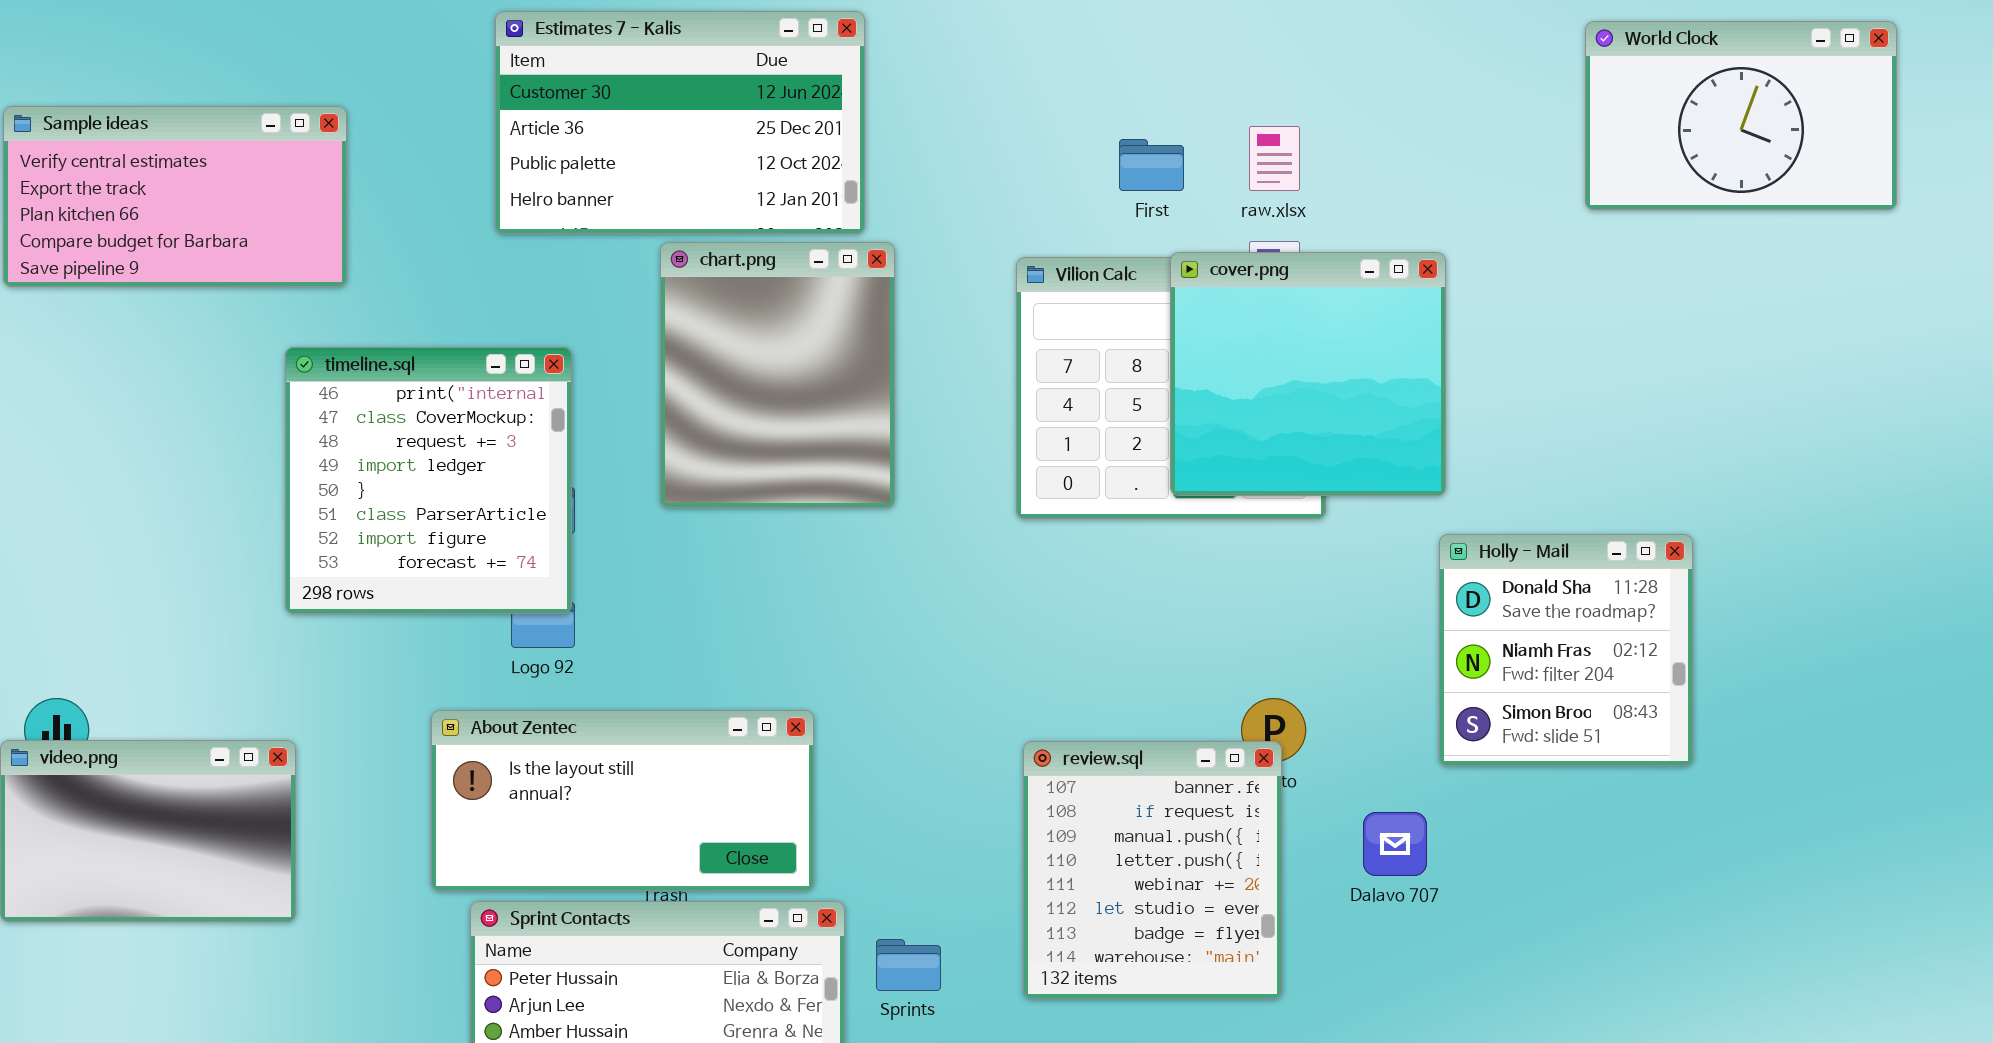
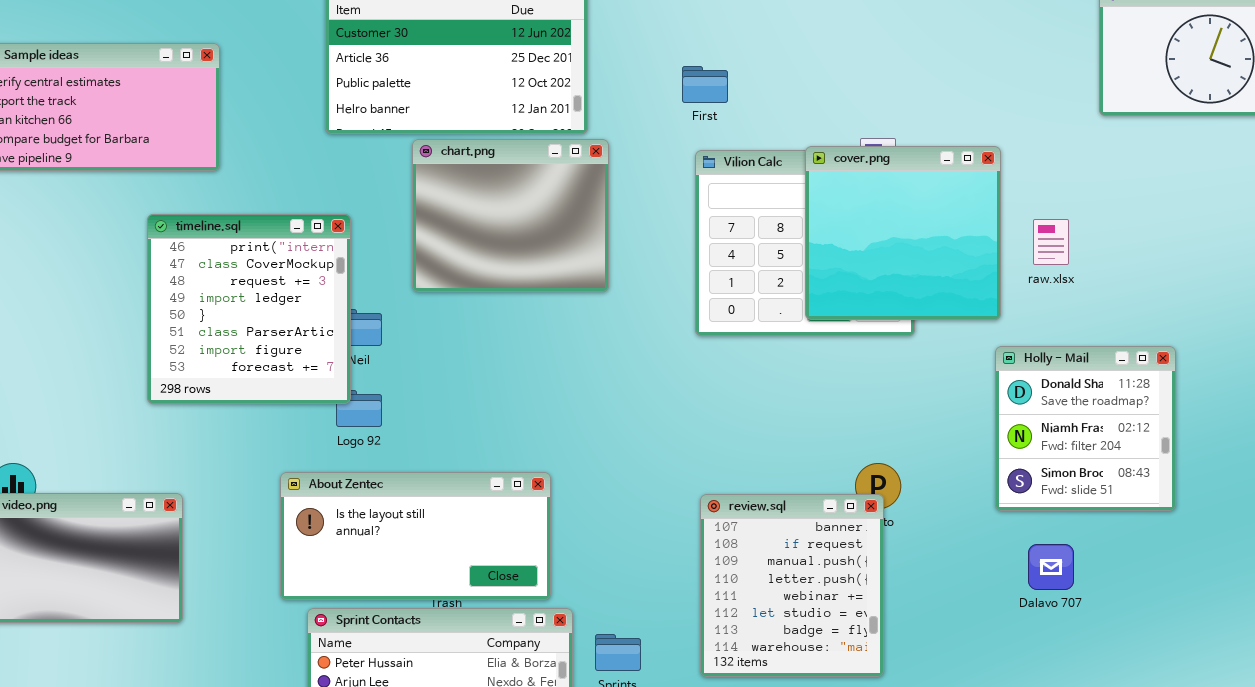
raw.xlsx: [1249,126,1300,191] -> [1033,219,1069,265], moved
First: [1119,139,1184,191] -> [682,66,728,103], moved
chart.png: [660,242,895,508] -> [412,139,609,292], resized
timeline.sql: [285,347,572,614] -> [147,214,351,404], moved
Dalavo 707: [1363,812,1427,876] -> [1028,544,1074,590], moved

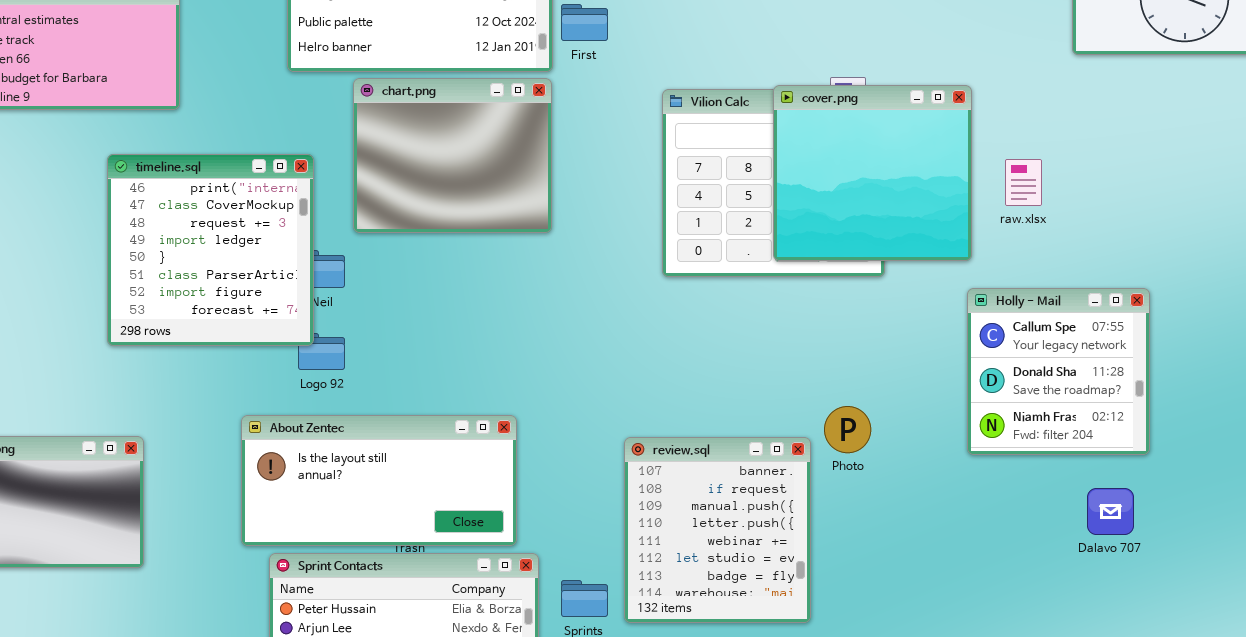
First: [682,66,728,103] -> [561,4,608,41], moved
chart.png: [412,139,609,292] -> [353,78,552,233], moved
Holly - Mail: [995,346,1176,511] -> [967,288,1150,455], scrolled up 1 row
review.sql: [700,494,884,677] -> [624,437,811,623], moved
Dalavo 707: [1028,544,1074,590] -> [1087,488,1134,535], moved

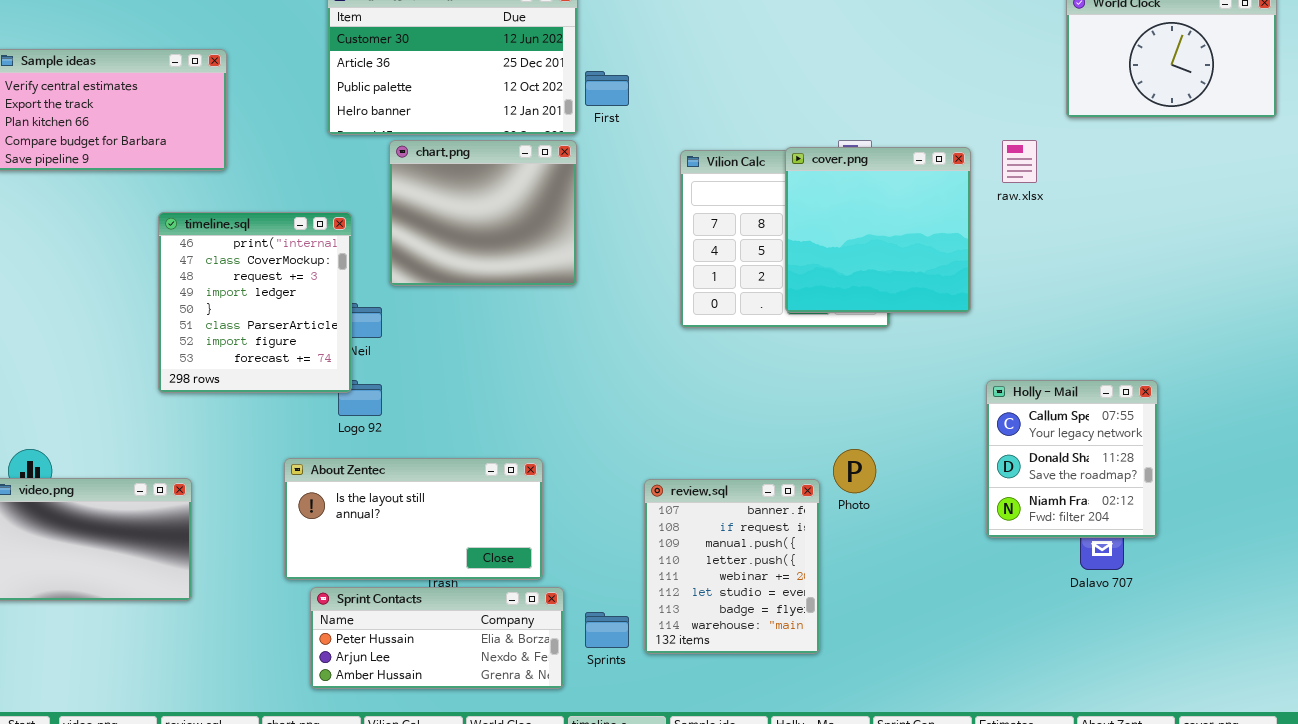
raw.xlsx: [1005,159,1042,206] -> [1002,140,1037,183], moved
Holly - Mail: [967,288,1150,455] -> [986,380,1158,538], moved

